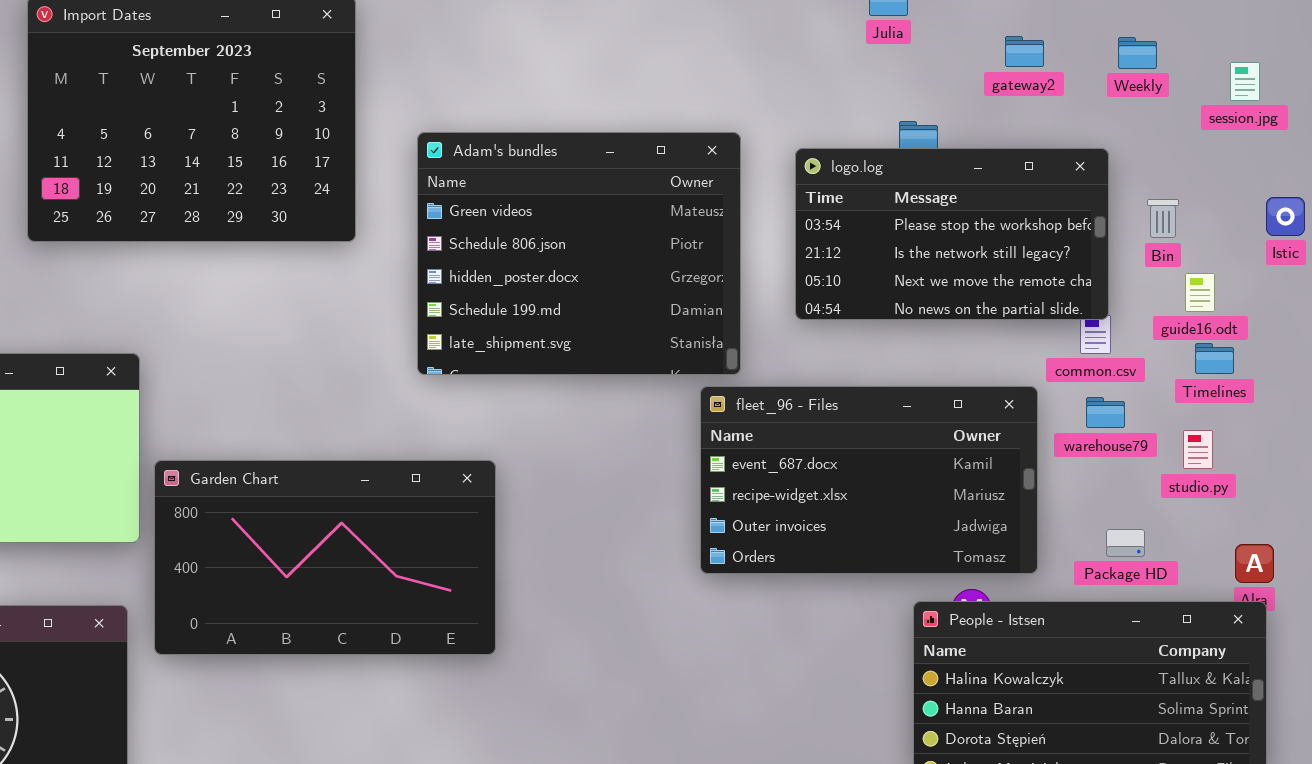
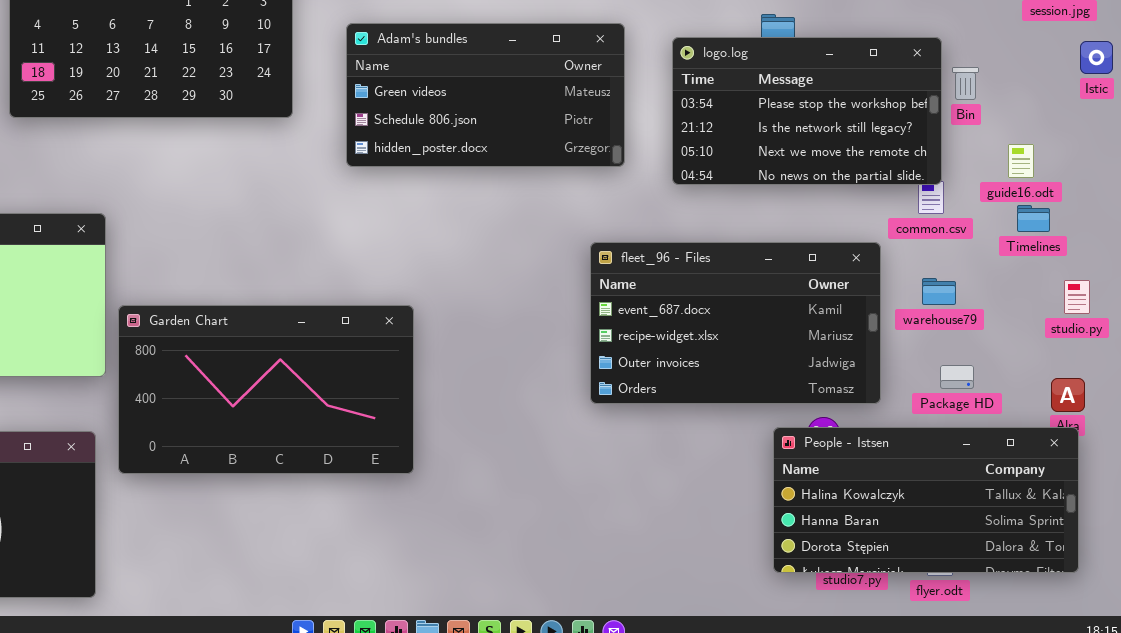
Adam's bundles: [417,132,741,375] -> [346,23,625,167], resized
Istic: [1266,197,1305,236] -> [1080,41,1113,74], moved
Bin: [1147,199,1179,238] -> [952,67,979,100], moved
warehouse79: [1086,397,1125,428] -> [922,278,956,305], moved
studio.py: [1183,430,1213,469] -> [1064,280,1090,314], moved

